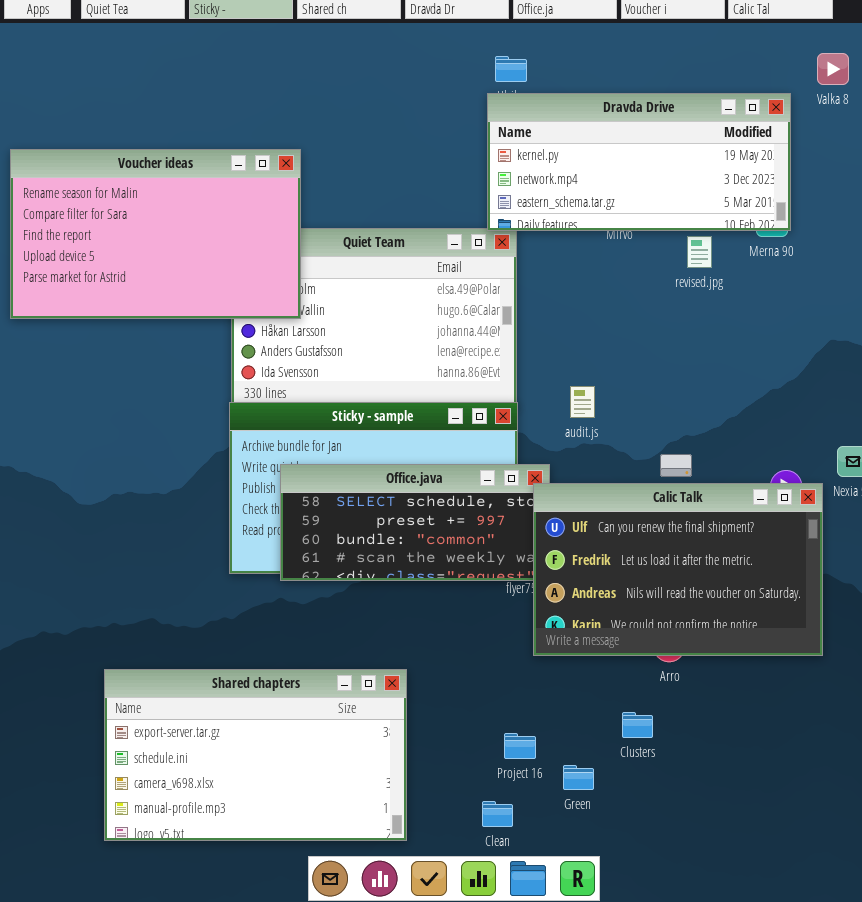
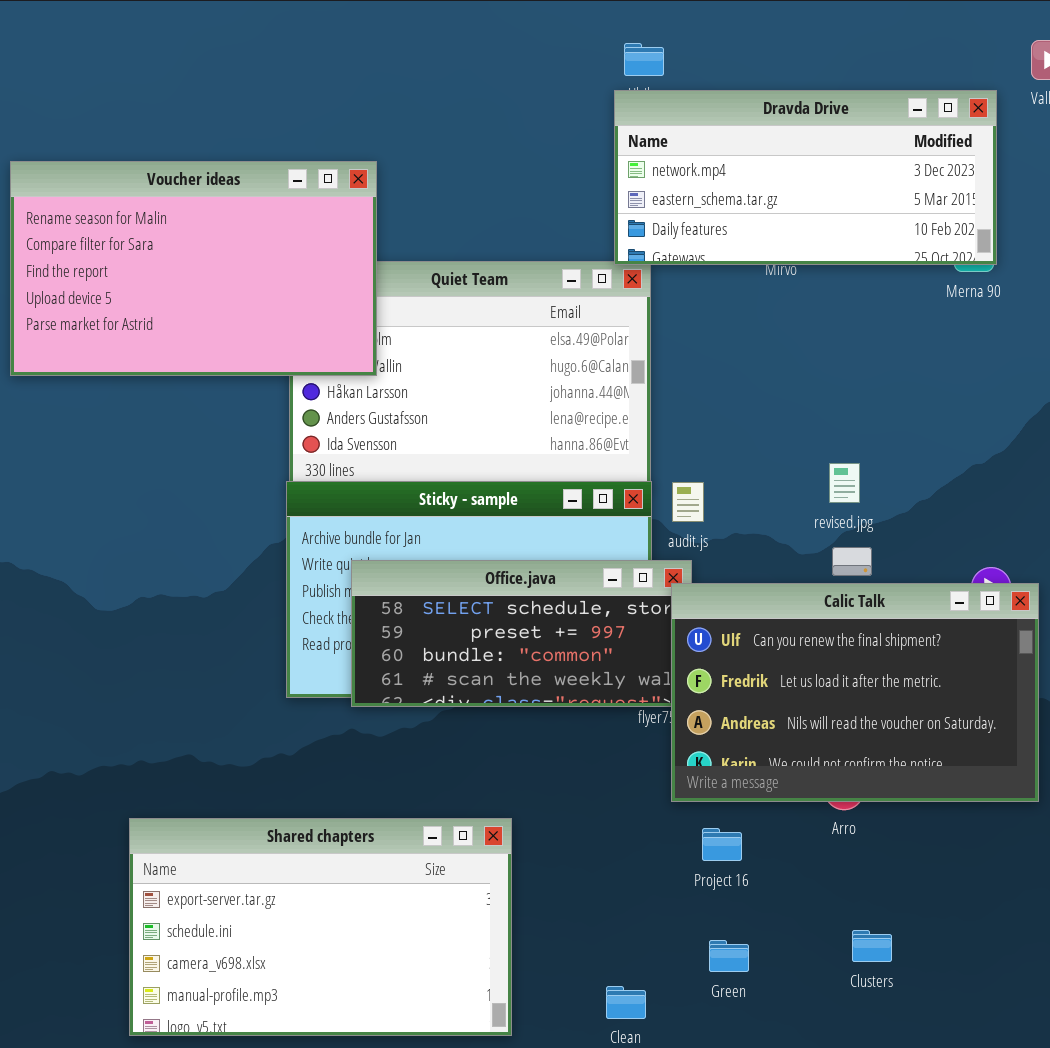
Dravda Drive: [487,93,791,231] -> [614,90,997,265], scrolled down 1 row
revised.jpg: [687,236,712,268] -> [829,463,860,503], moved
audit.js: [570,386,595,418] -> [672,482,704,522], moved
Clusters: [622,712,653,738] -> [852,930,892,962], moved
Project 16: [504,733,536,759] -> [702,828,742,861], moved

